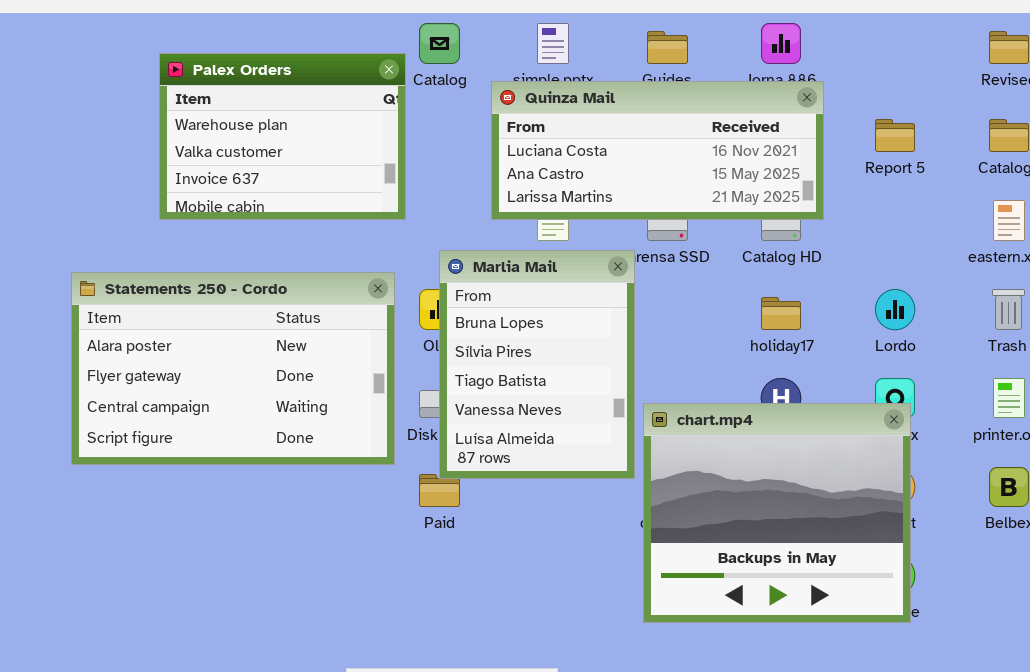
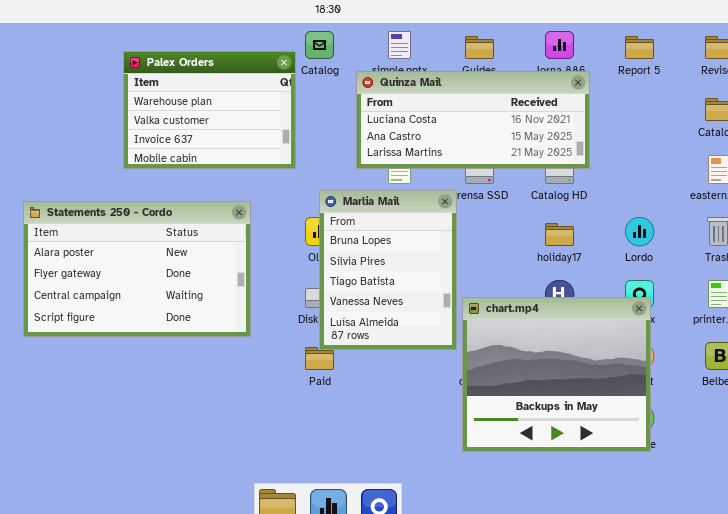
Report 5: [875,119,915,152] -> [625,36,654,59], moved
Statements 250 - Cordo: [71,272,395,465] -> [23,201,251,337], moved

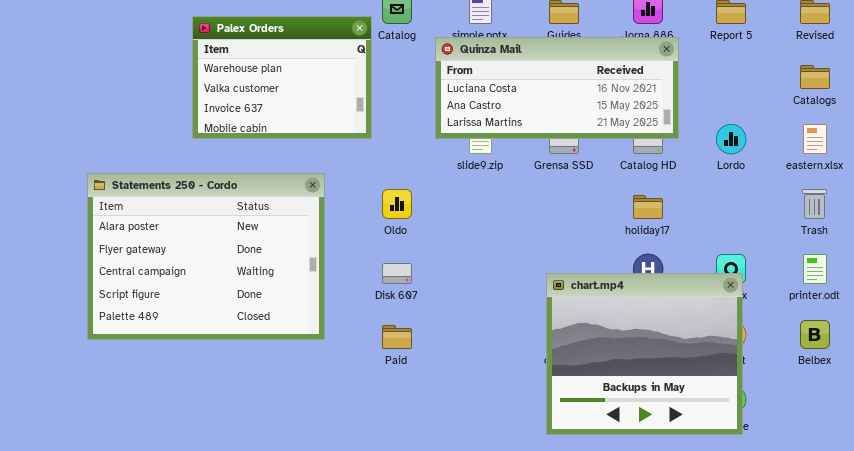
Marlia Mail: [319,190,457,350] -> none, closed
Statements 250 - Cordo: [23,201,251,337] -> [87,173,325,340], resized
Lordo: [625,217,654,246] -> [716,124,746,154], moved

